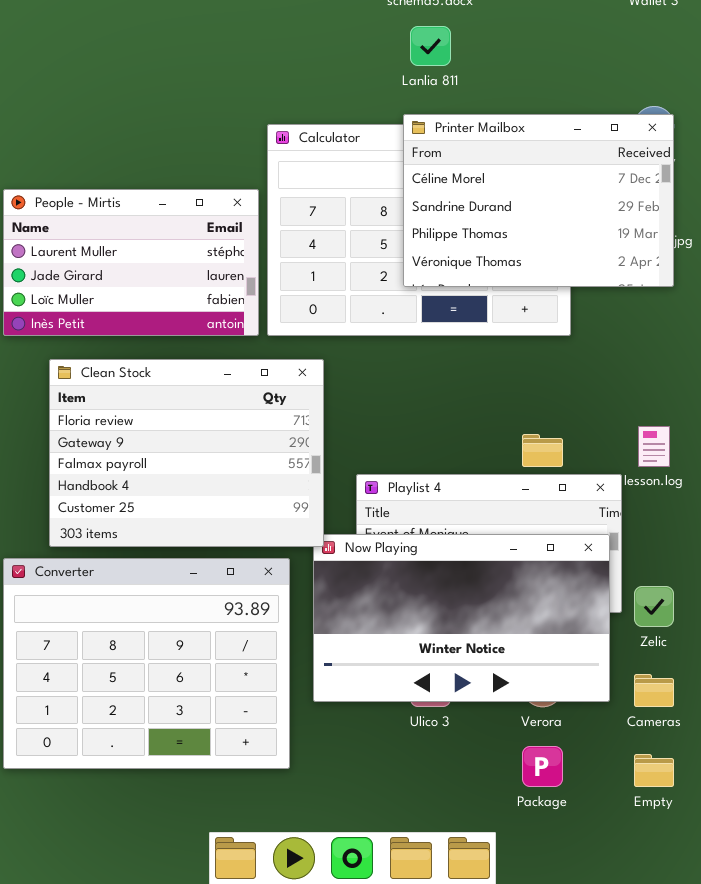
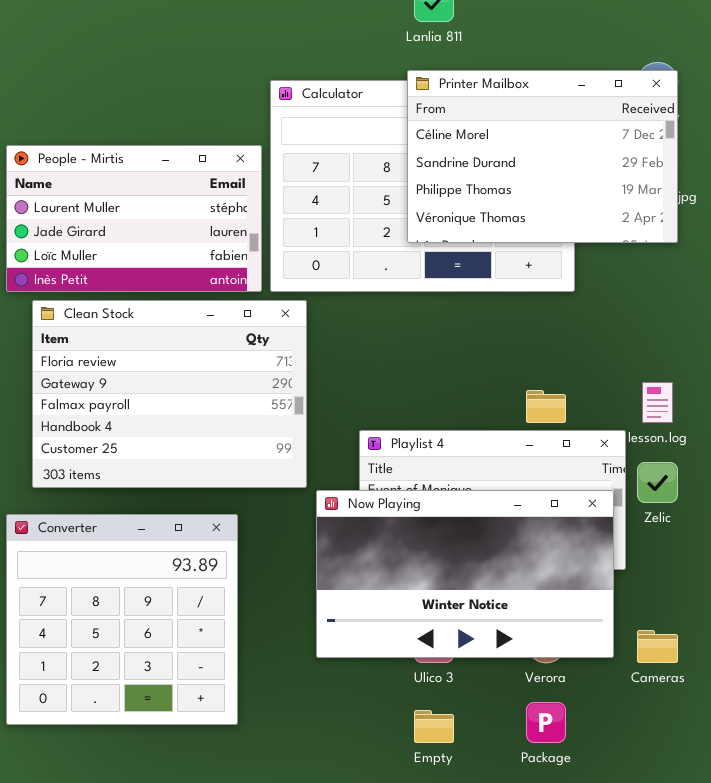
Clean Stock: [49,359,324,547] -> [32,300,307,488], moved
Converter: [3,558,290,769] -> [6,514,238,725], resized
Zelic: [634,586,674,627] -> [637,462,678,503], moved
Empty: [634,754,674,787] -> [414,710,454,743], moved

